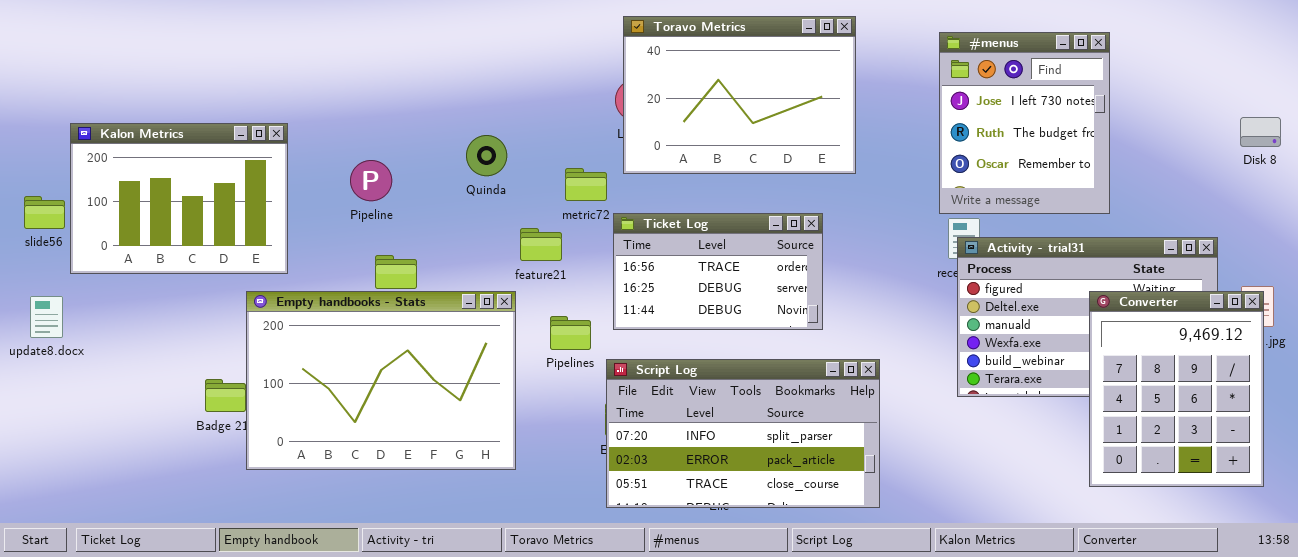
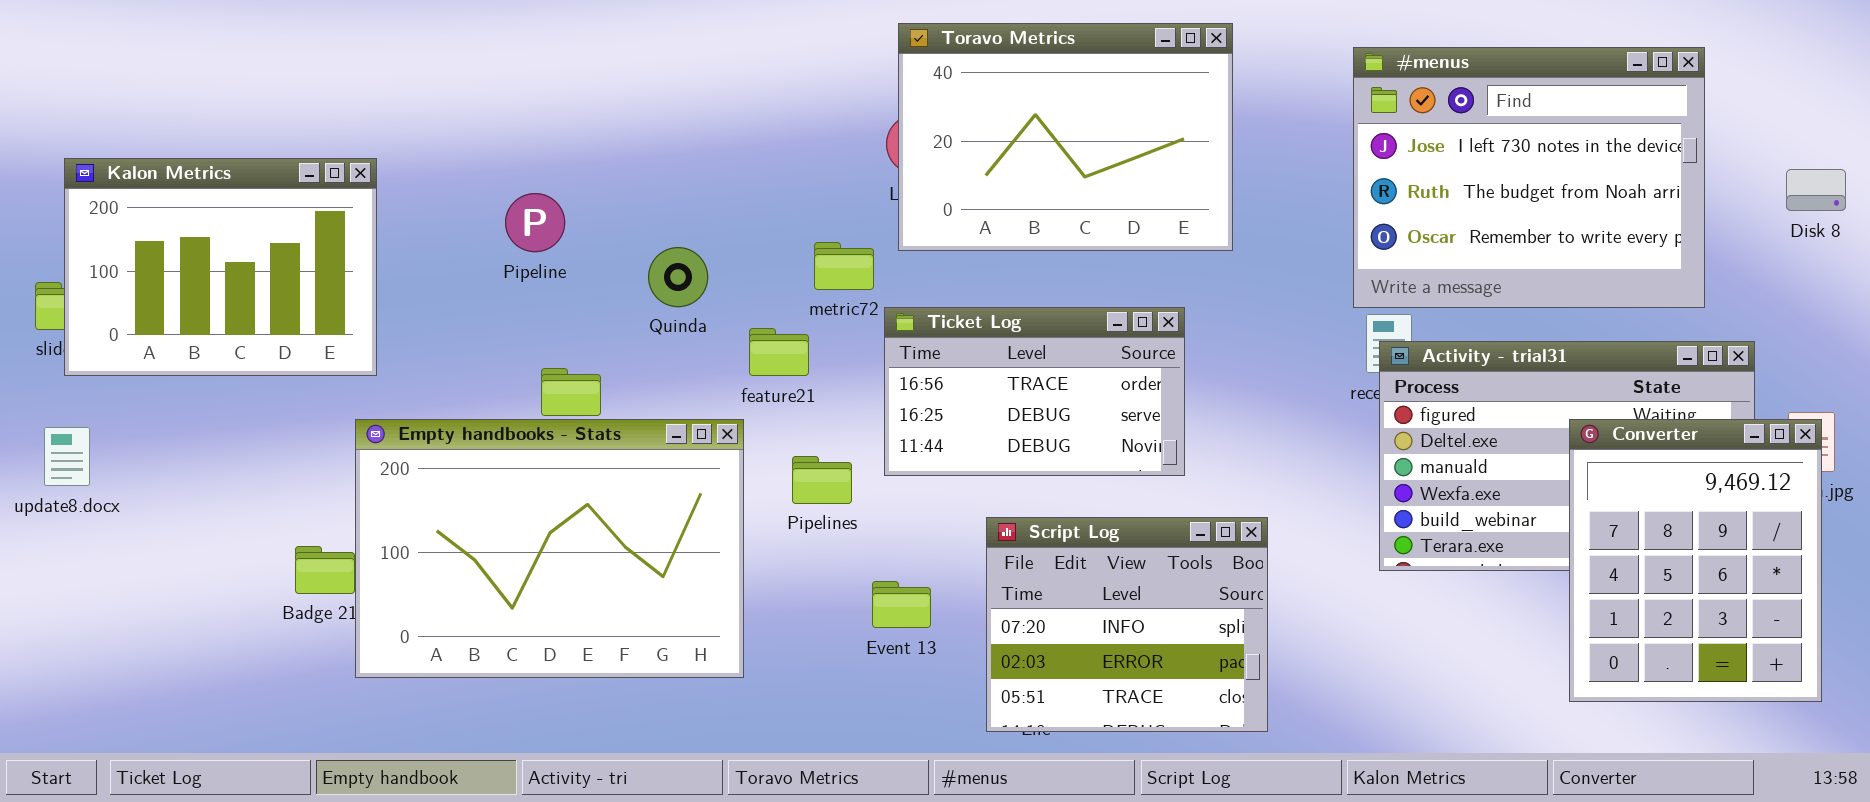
#menus: [939,32,1110,214] -> [1353,47,1705,308], resized
Kalon Metrics: [70,123,288,274] -> [64,158,377,376], moved
Quinda: [466,135,507,176] -> [648,247,708,307], moved
Pipeline: [350,160,392,201] -> [505,193,565,252], moved
Script Log: [606,359,880,508] -> [986,517,1268,732], resized

